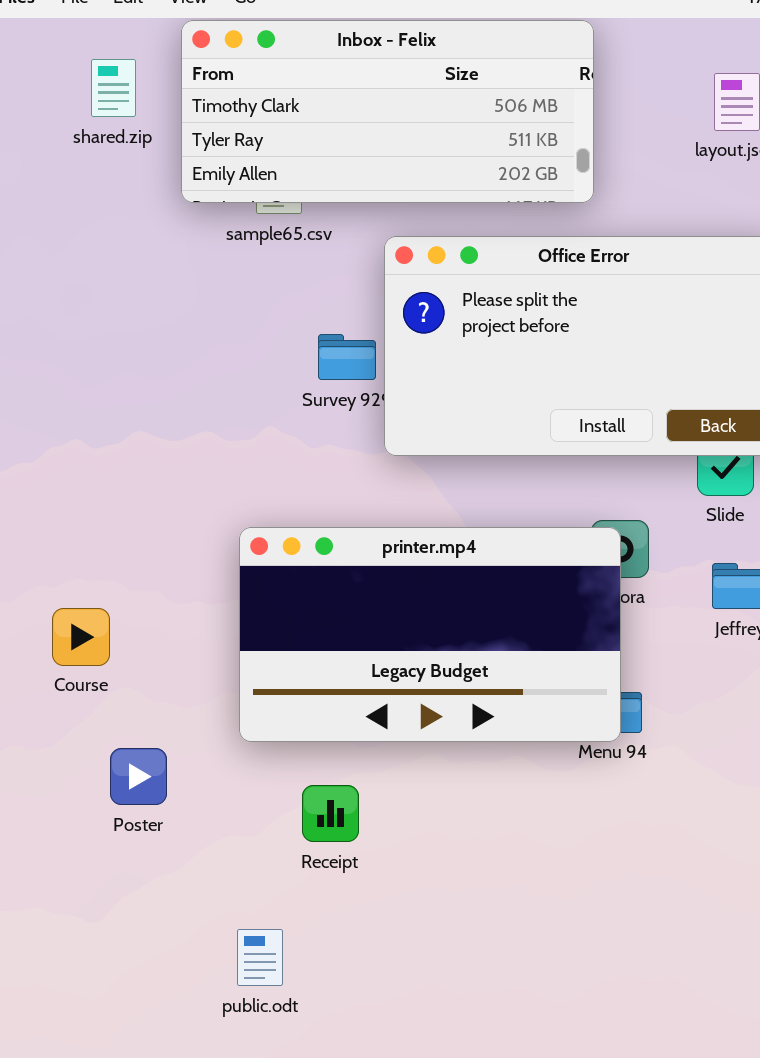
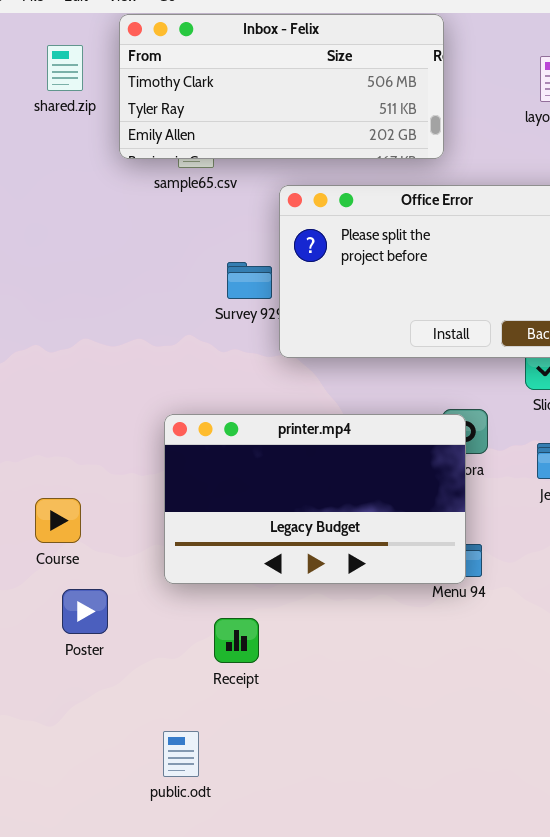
Course: [52,608,110,666] -> [35,498,81,543], moved

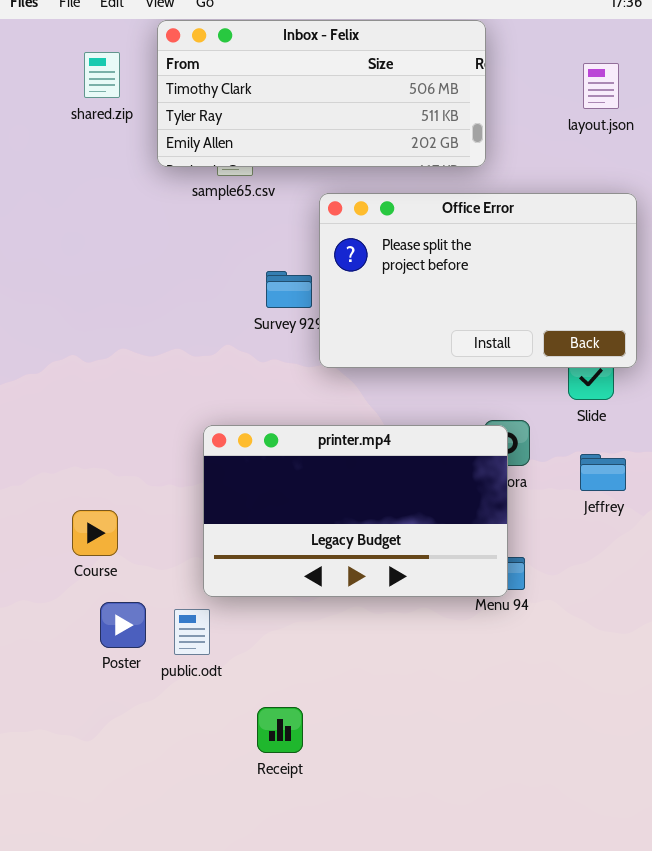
Receipt: [214,618,259,663] -> [257,707,303,753], moved
public.odt: [163,731,199,777] -> [174,609,210,655], moved

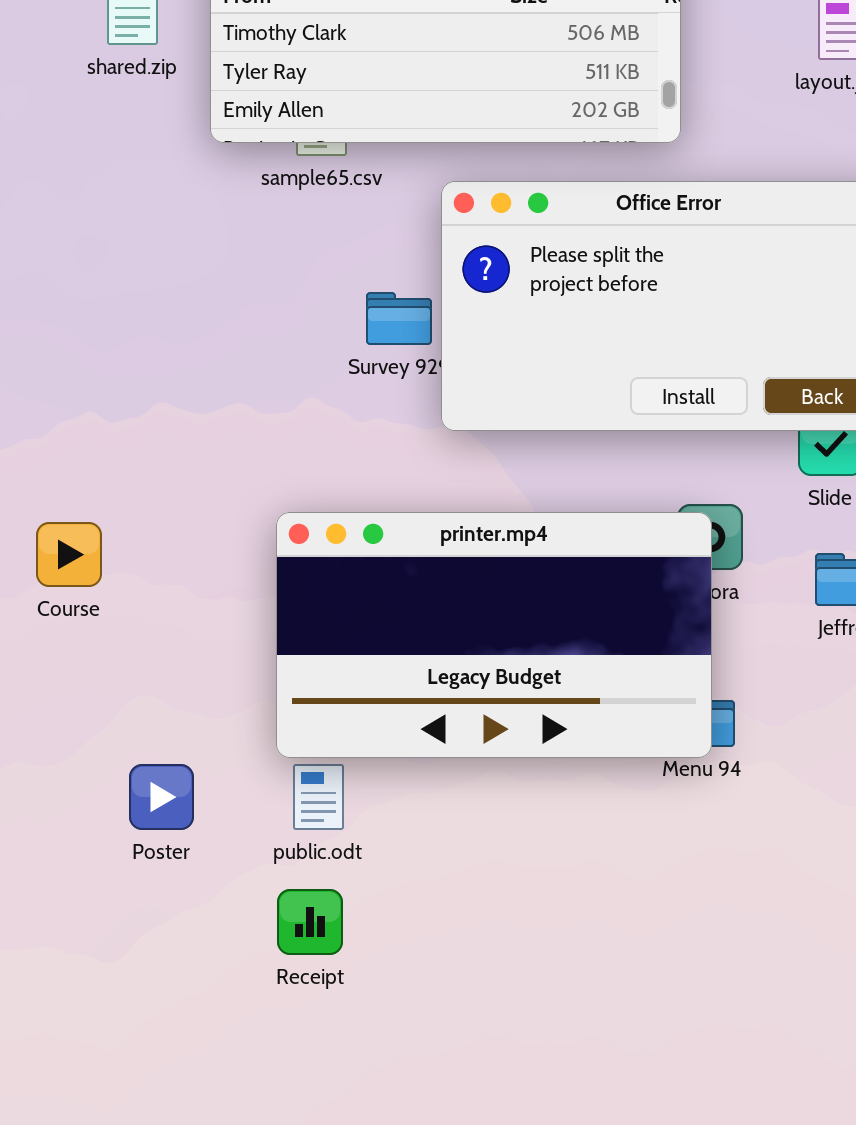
Course: [72,510,118,556] -> [36,522,102,587], moved
public.odt: [174,609,210,655] -> [293,764,344,830], moved
Receipt: [257,707,303,753] -> [277,889,343,955], moved

